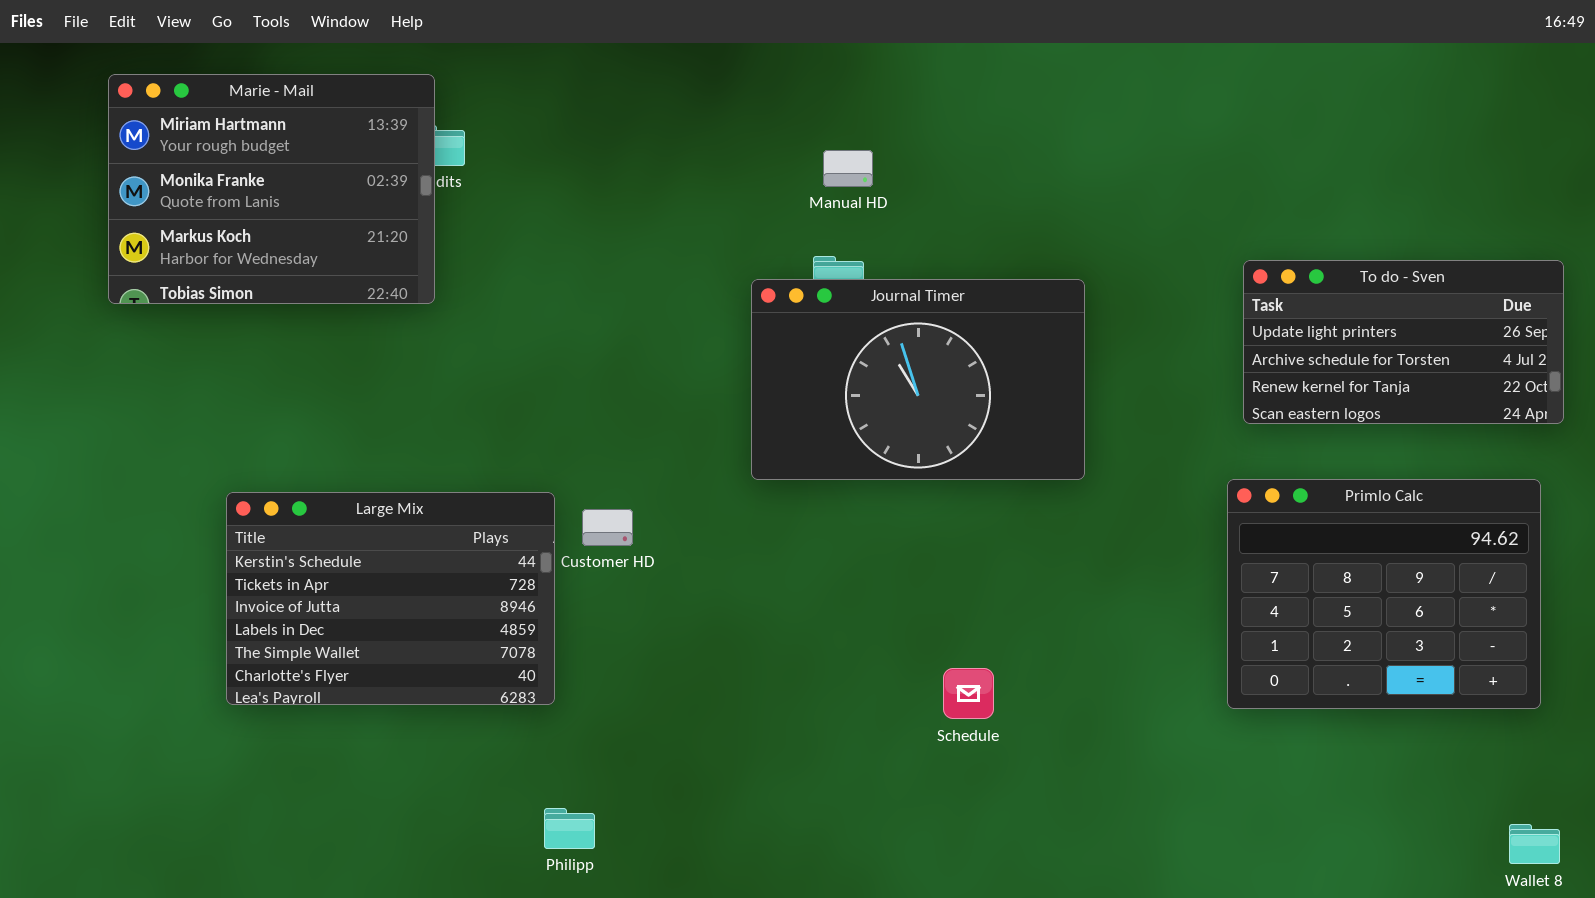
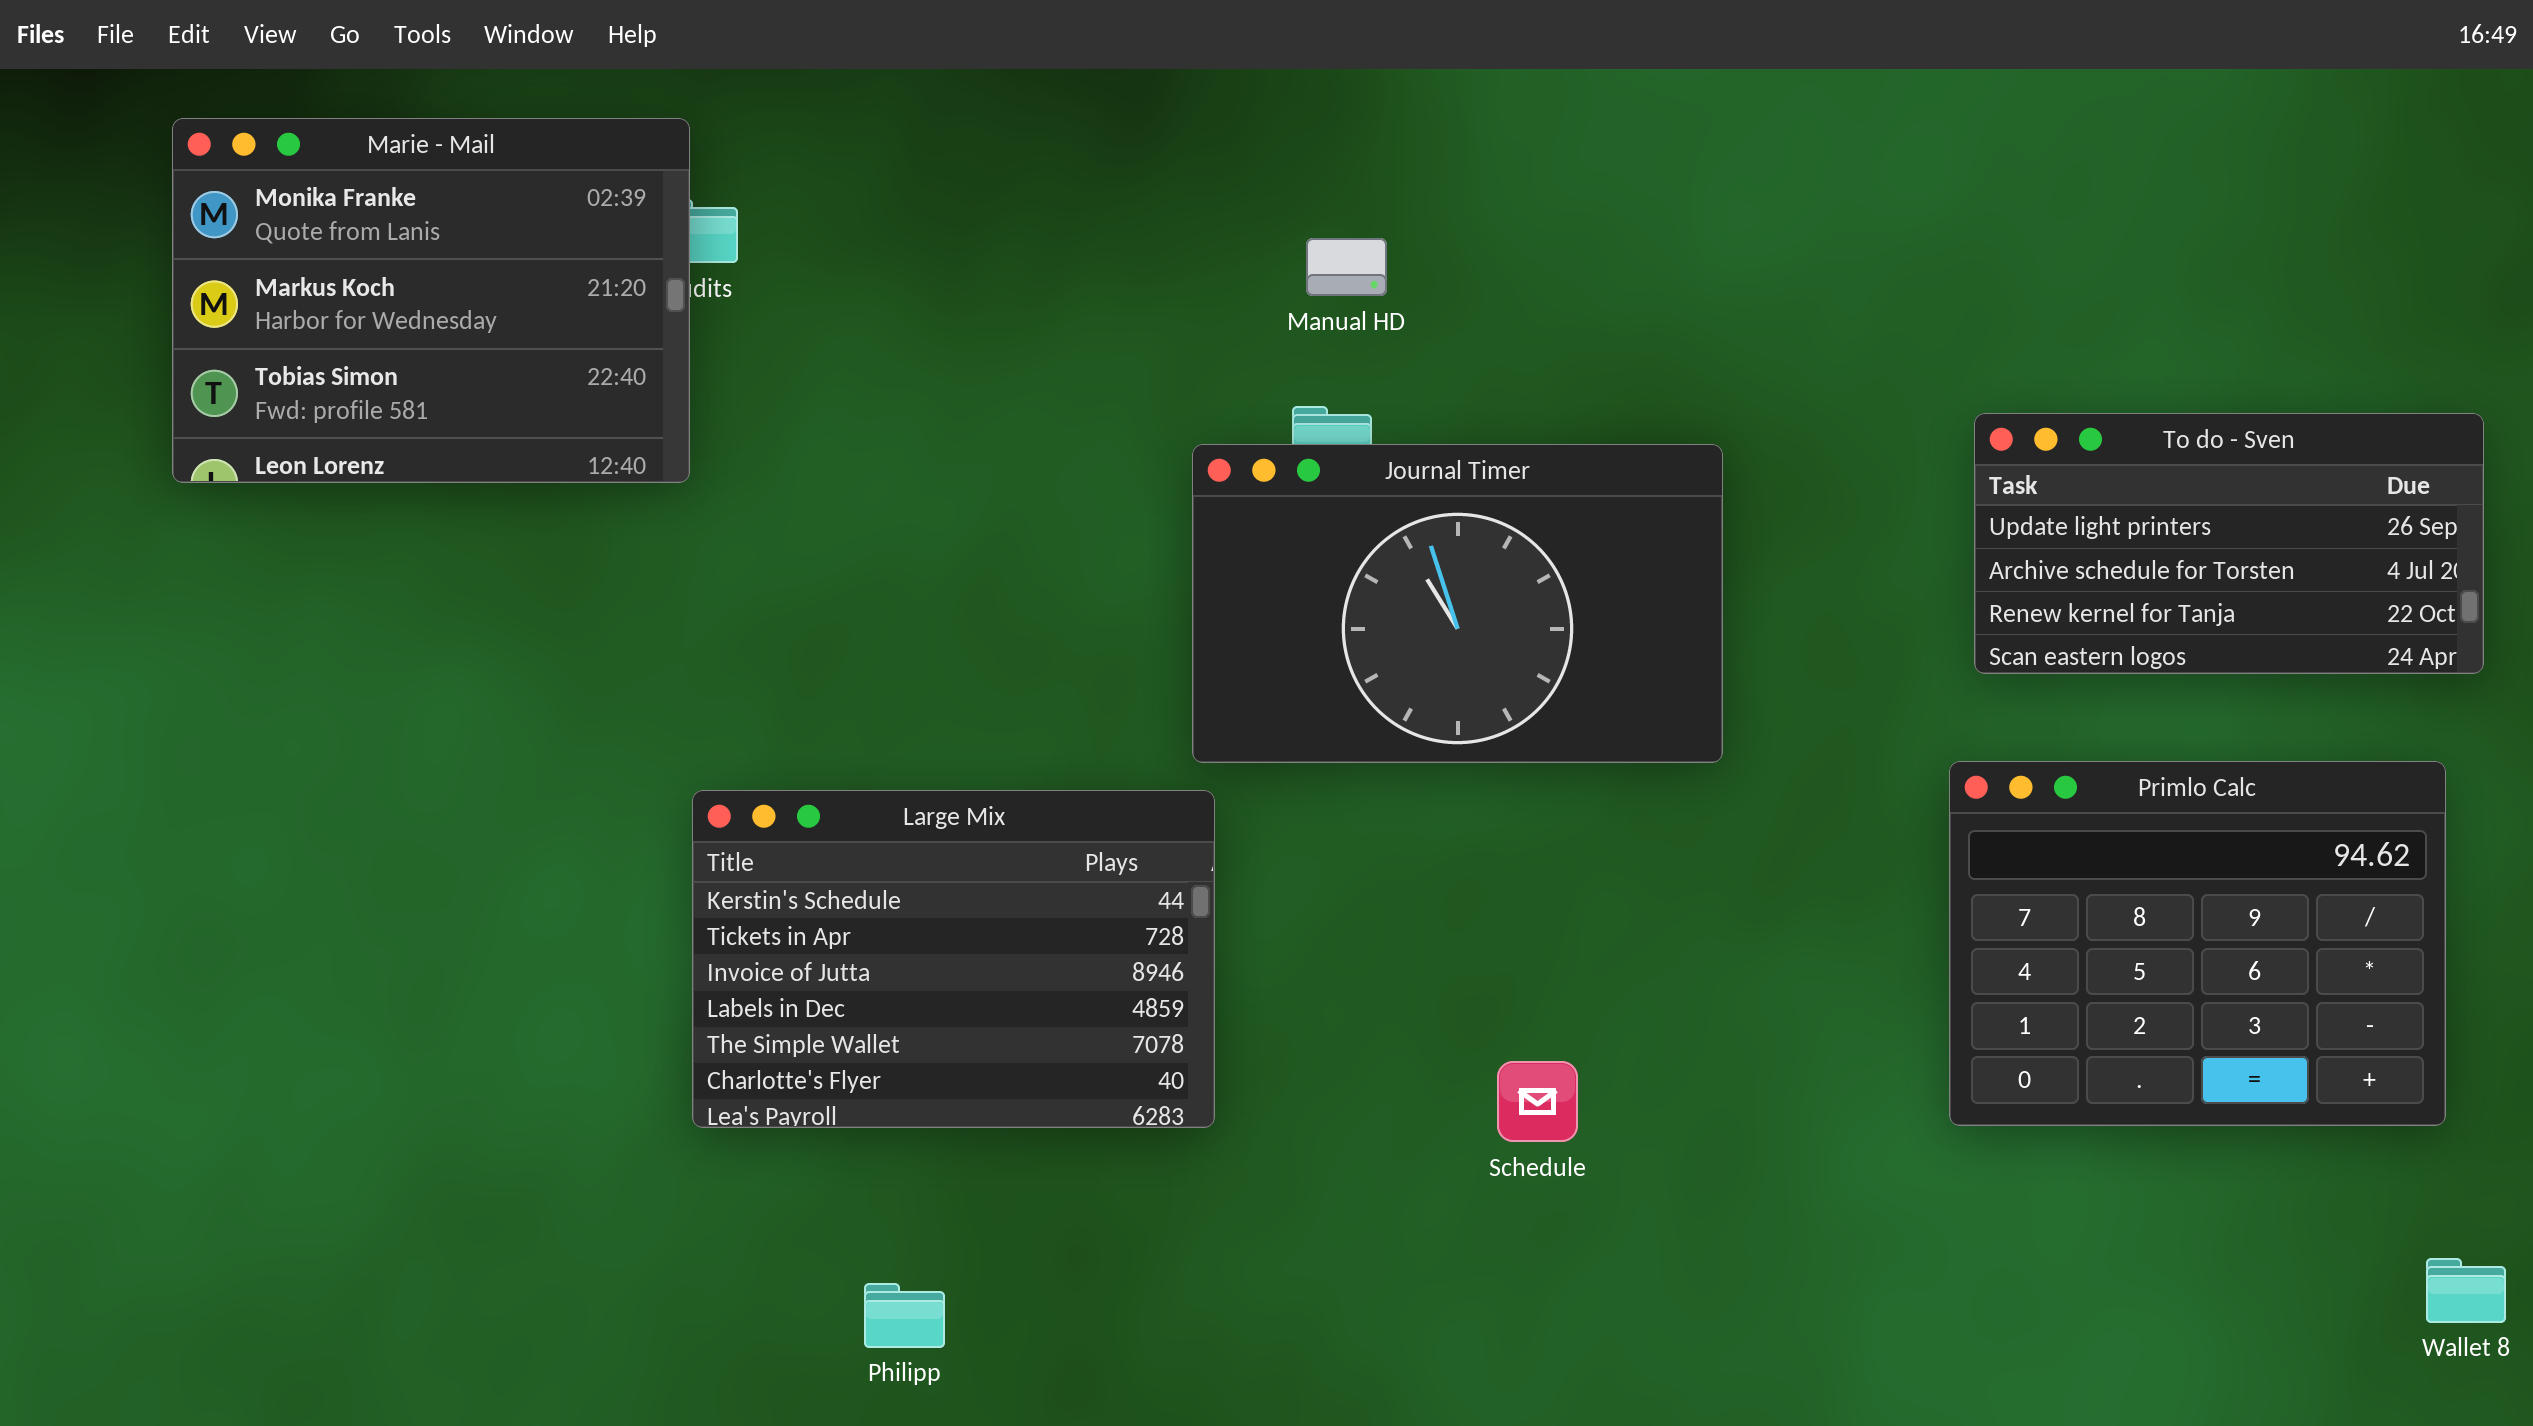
Marie - Mail: [108,74,435,304] -> [172,118,690,483], scrolled down 1 row
Large Mix: [226,492,555,705] -> [692,790,1215,1128], moved
Wallet 8: [1509,824,1560,864] -> [2426,1258,2506,1323], moved

